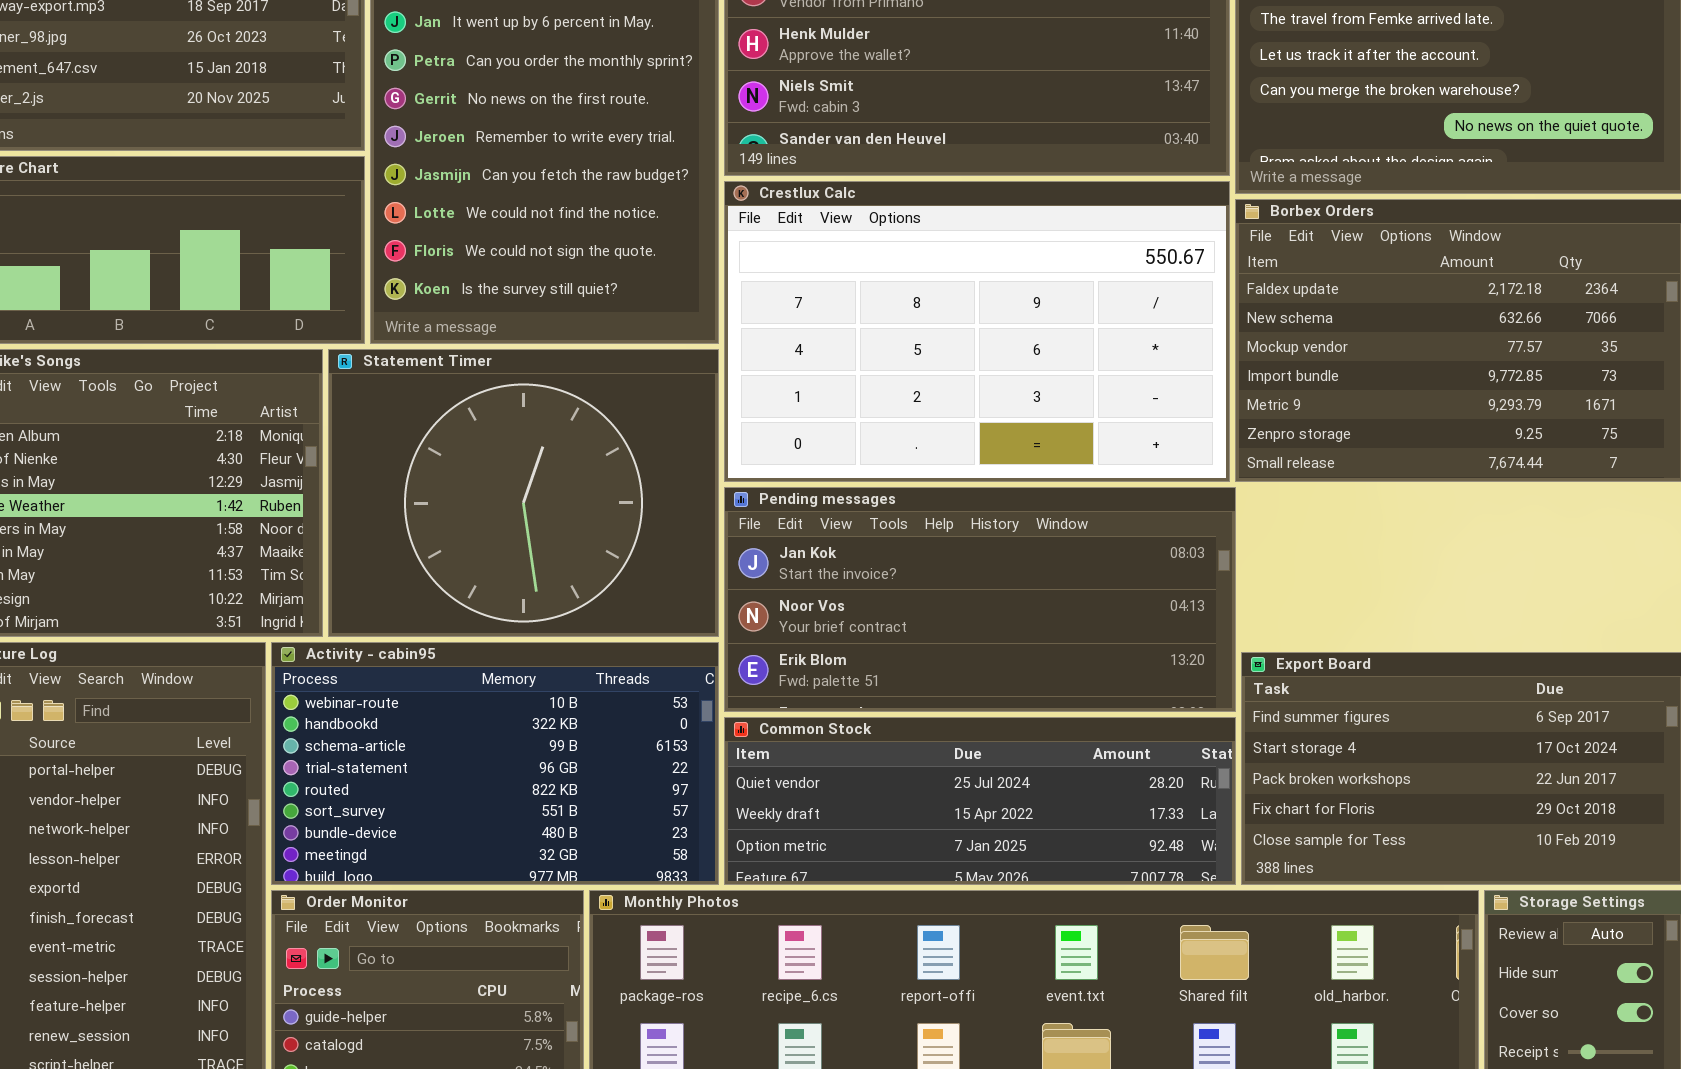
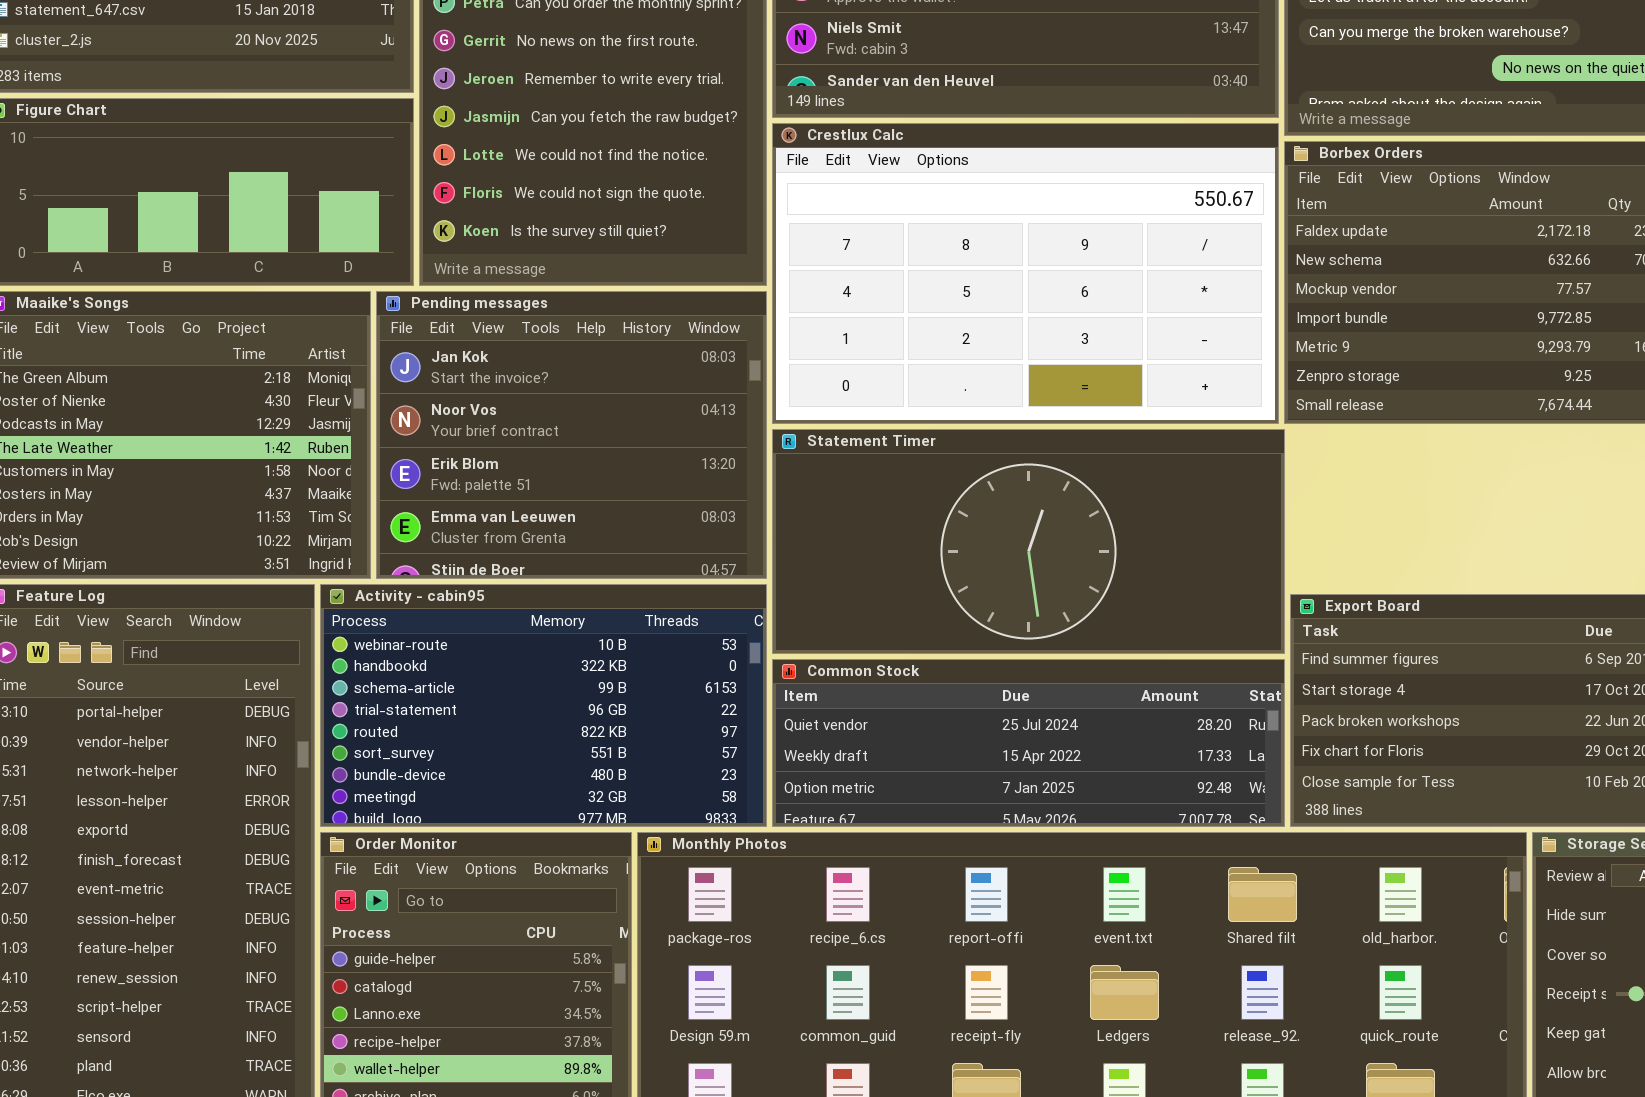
Statement Timer: [328,349,719,637] -> [772,429,1285,654], moved, resized
Pending messages: [724,487,1236,712] -> [376,291,767,579], moved, resized

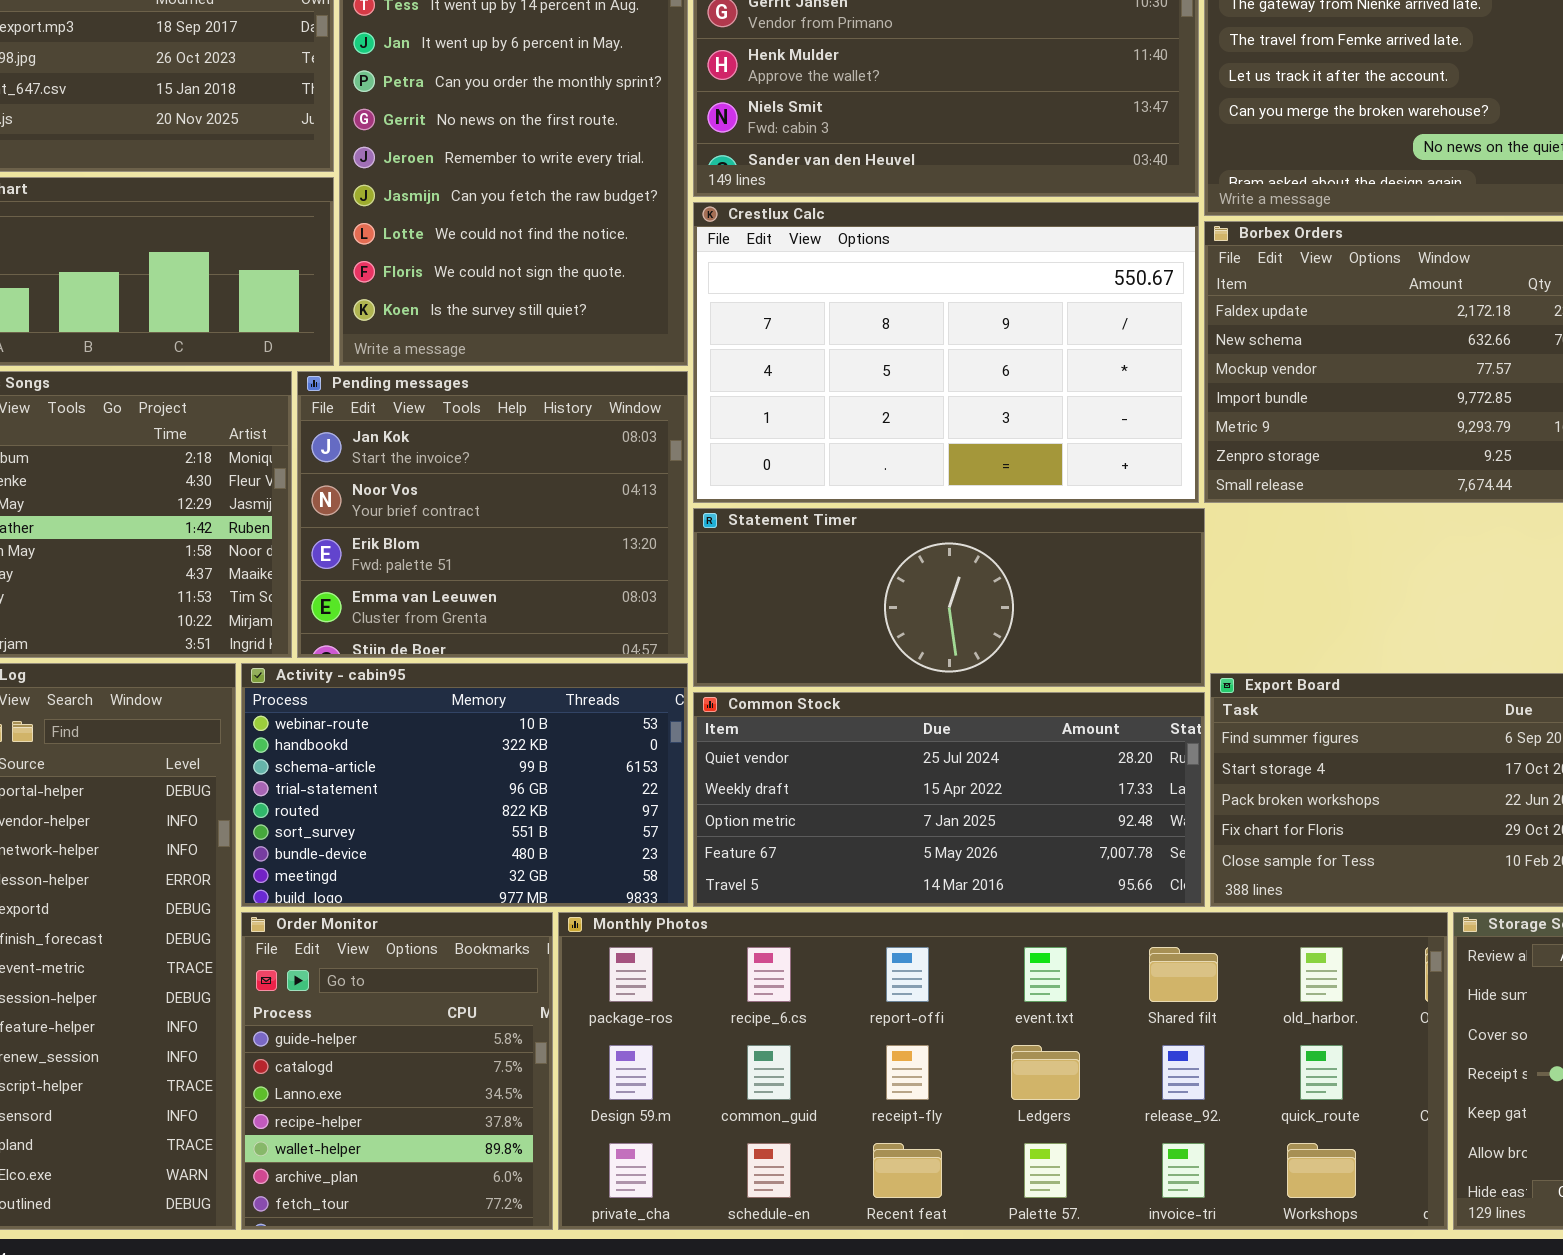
Statement Timer: [772,429,1285,654] -> [693,508,1205,687], resized
Common Stock: [772,659,1285,827] -> [693,692,1205,907], resized

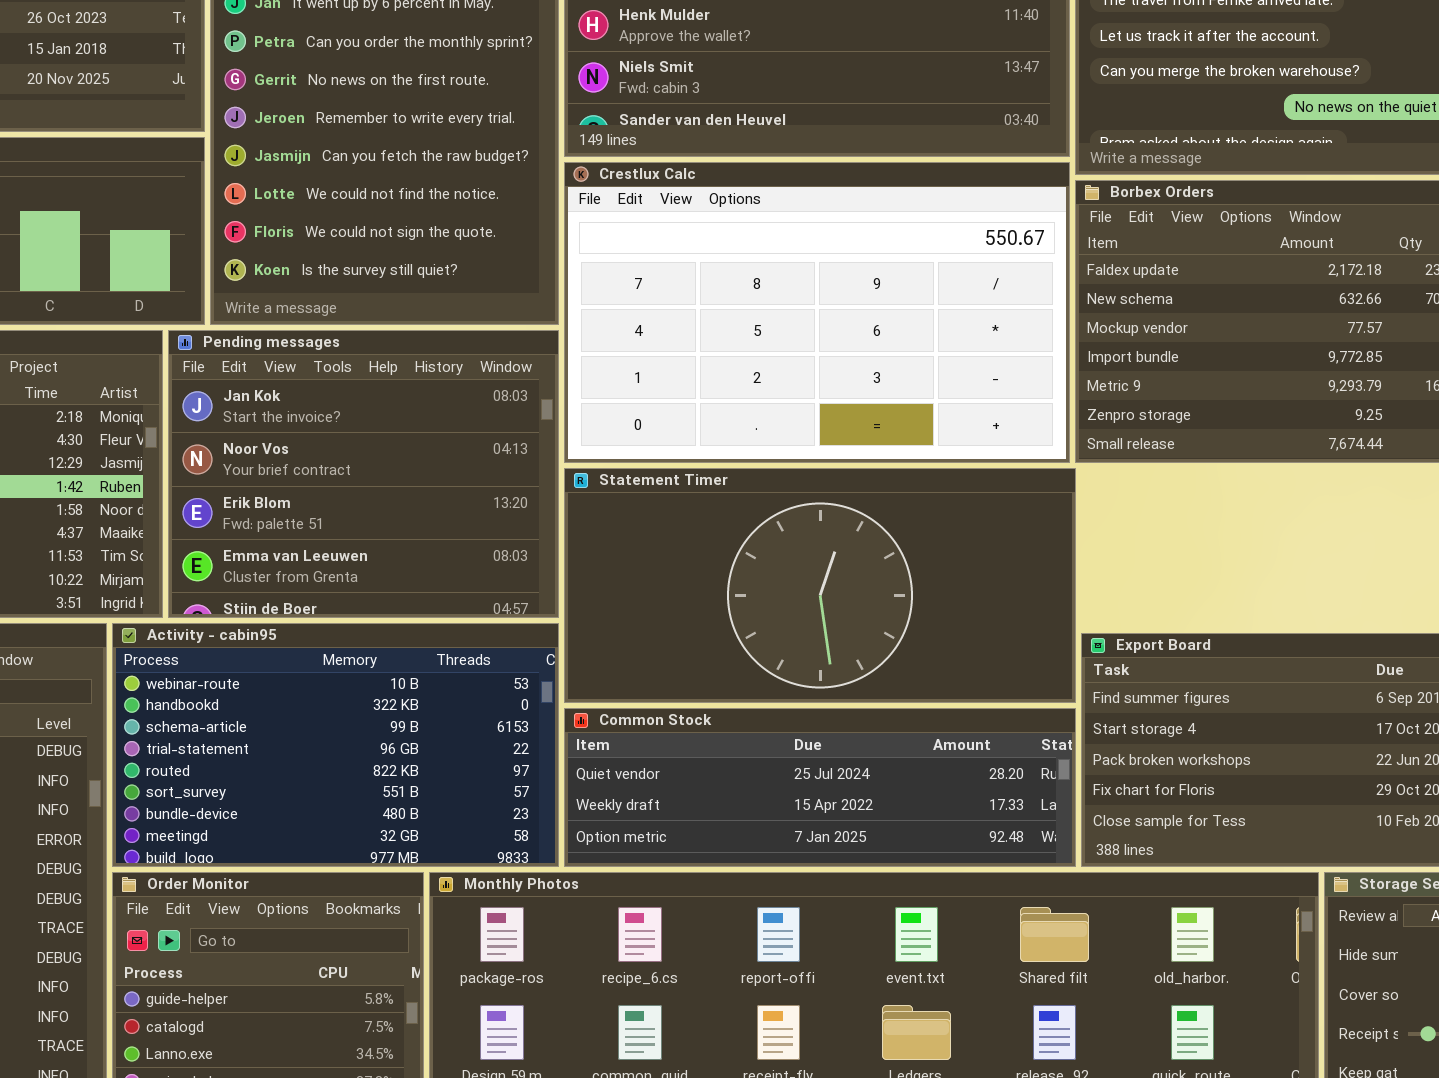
Statement Timer: [693,508,1205,687] -> [564,468,1076,703], resized
Common Stock: [693,692,1205,907] -> [564,708,1076,867], resized

